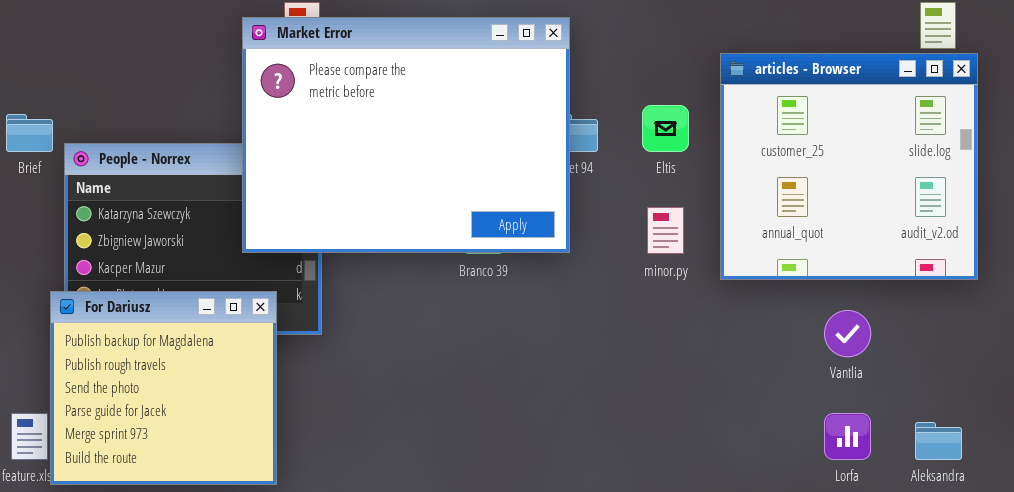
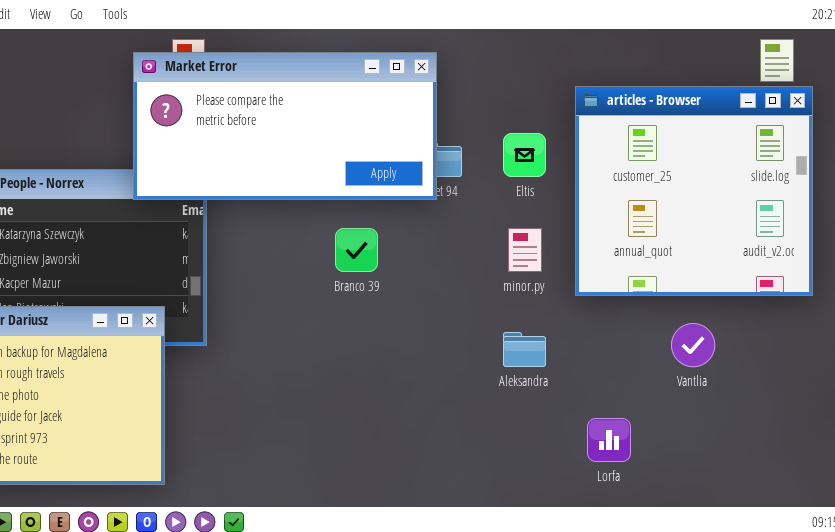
Market Error: [242,17,570,253] -> [133,52,437,200], resized
Lorfa: [824,413,871,460] -> [587,418,631,462], moved
Aleksandra: [915,422,962,460] -> [503,332,546,367], moved

